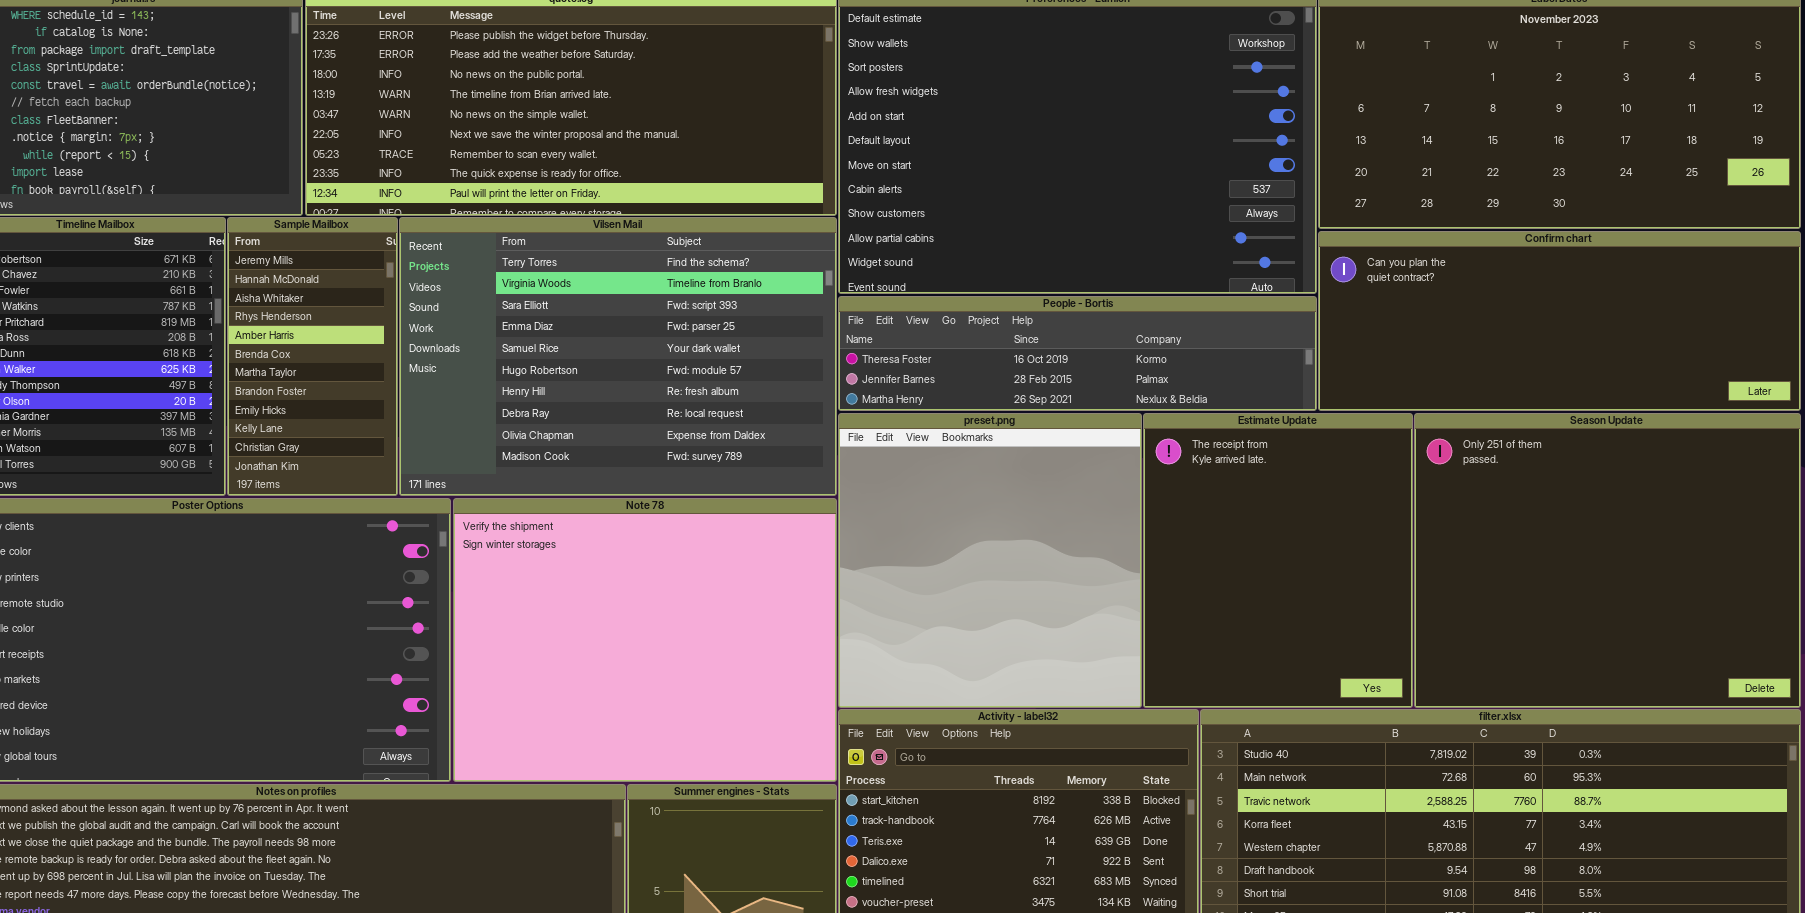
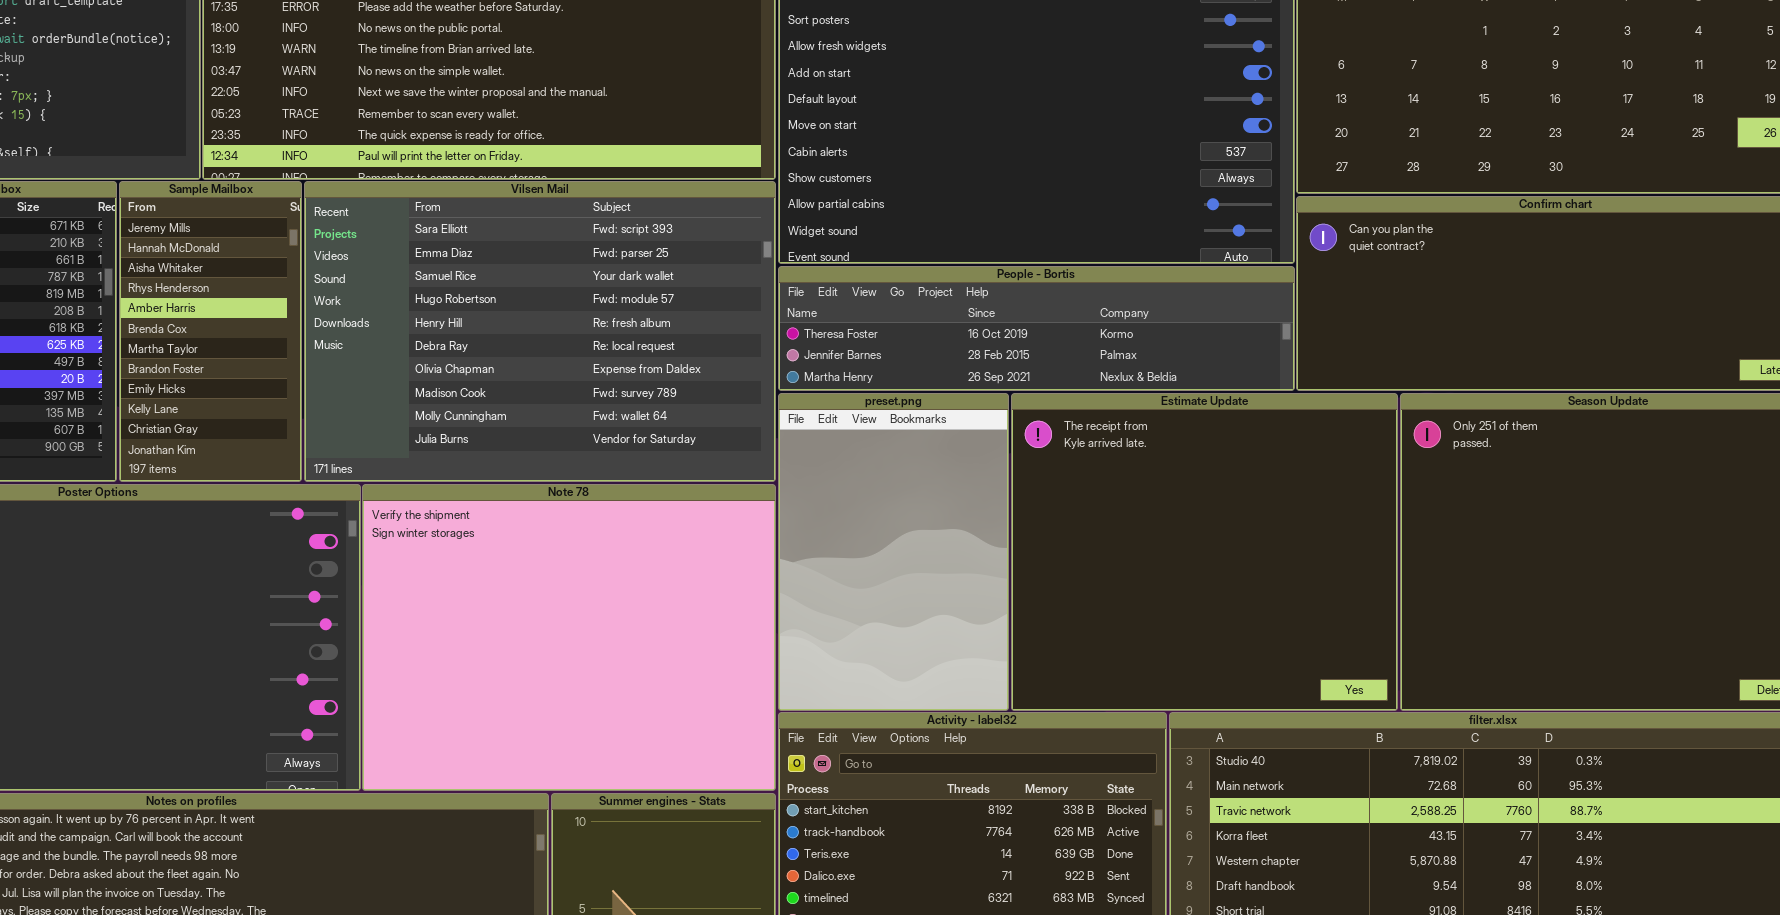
Vilsen Mail: [399,217,837,496] -> [304,181,776,482], scrolled down 2 rows
preset.png: [838,413,1142,708] -> [778,393,1009,711], resized
Estimate Update: [1143,413,1413,708] -> [1011,393,1398,711], resized

